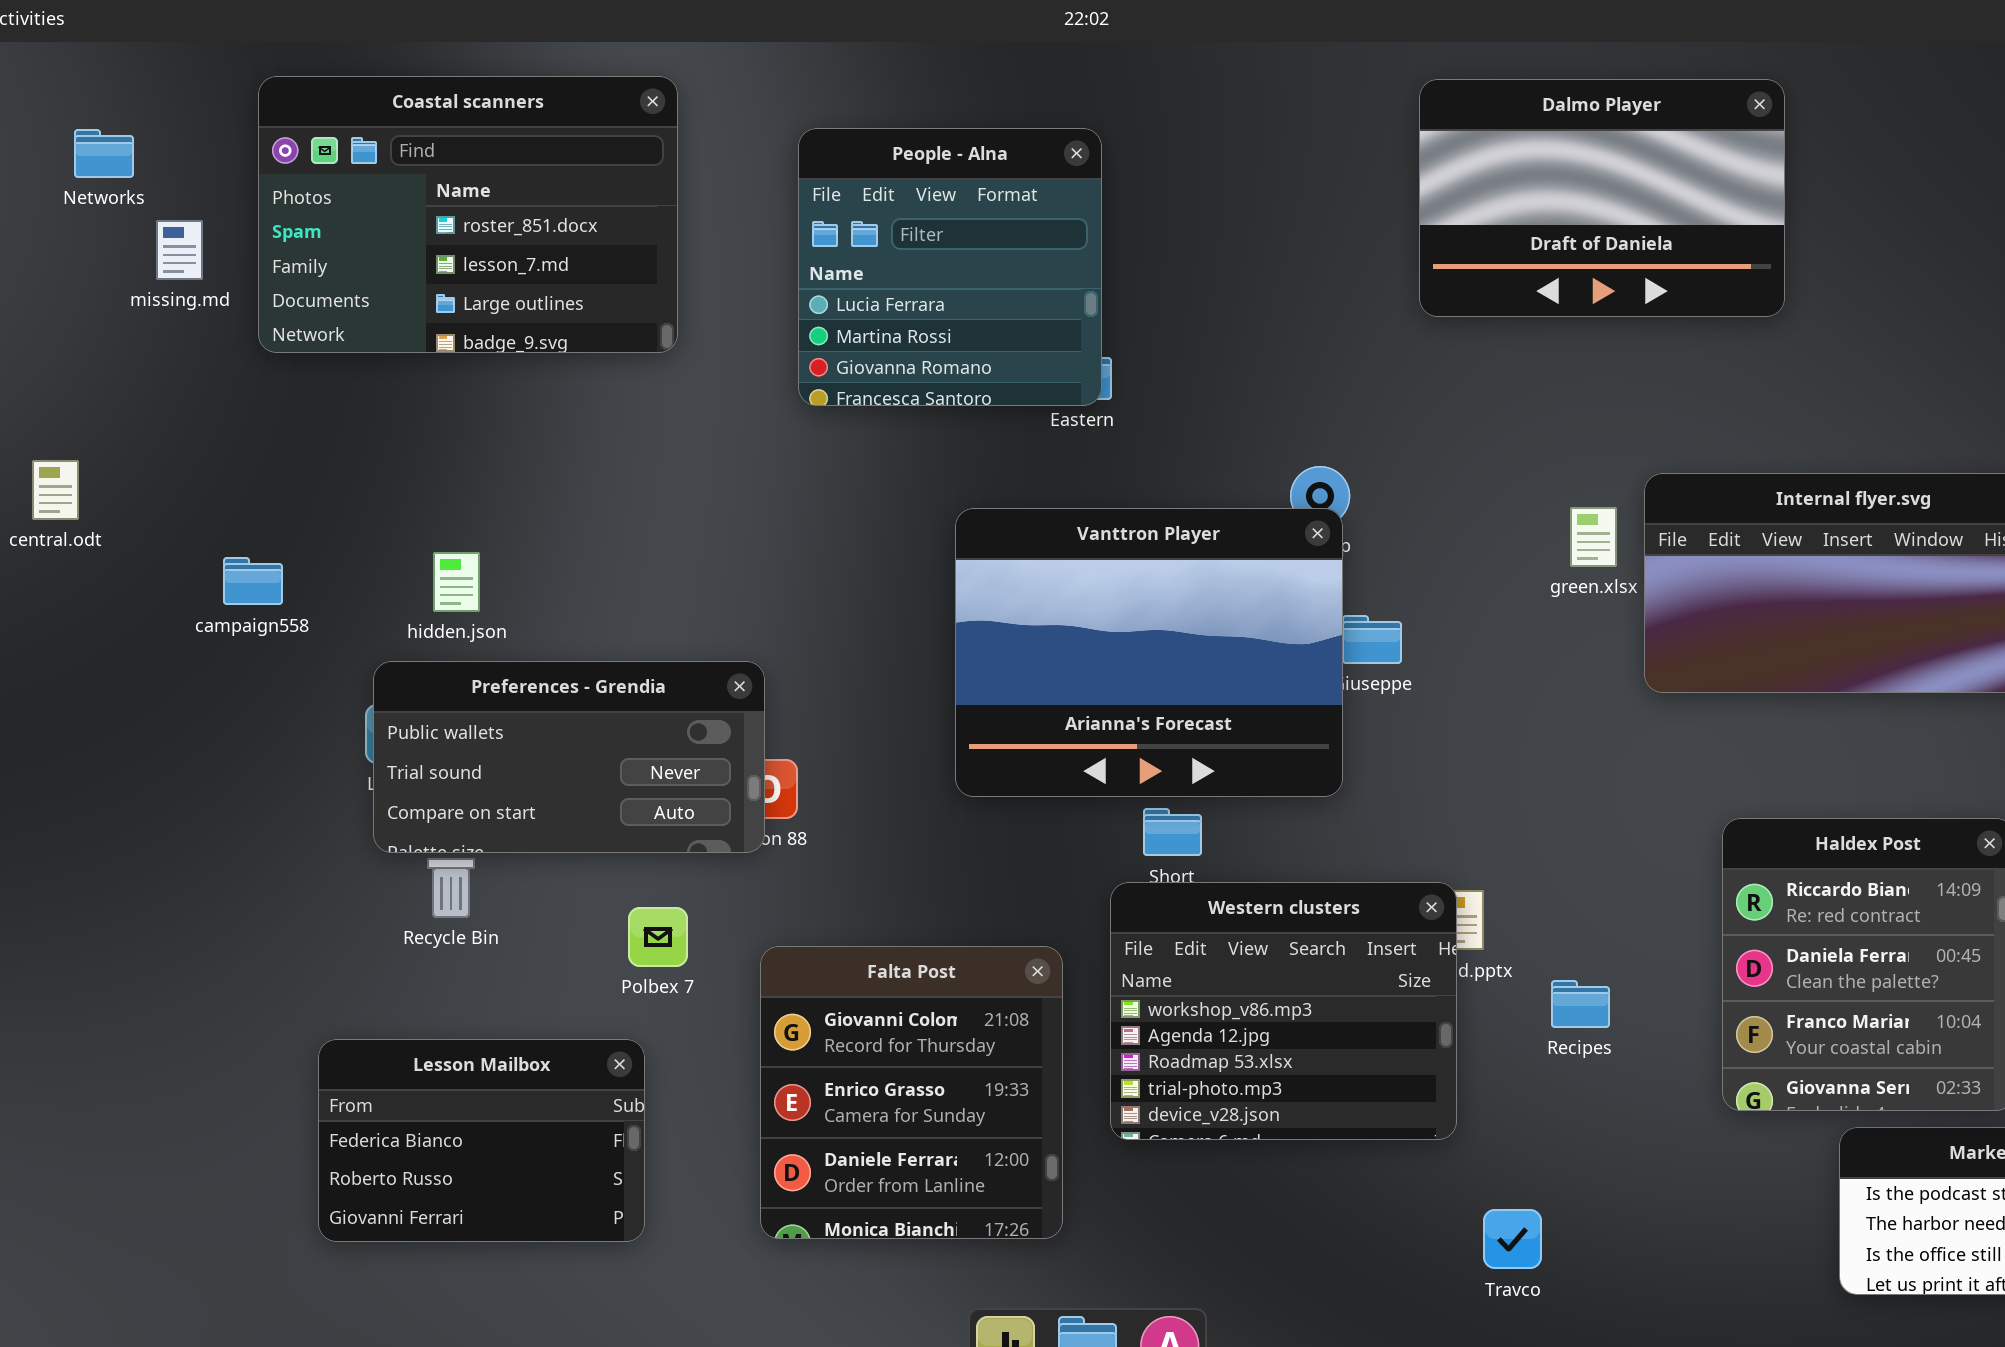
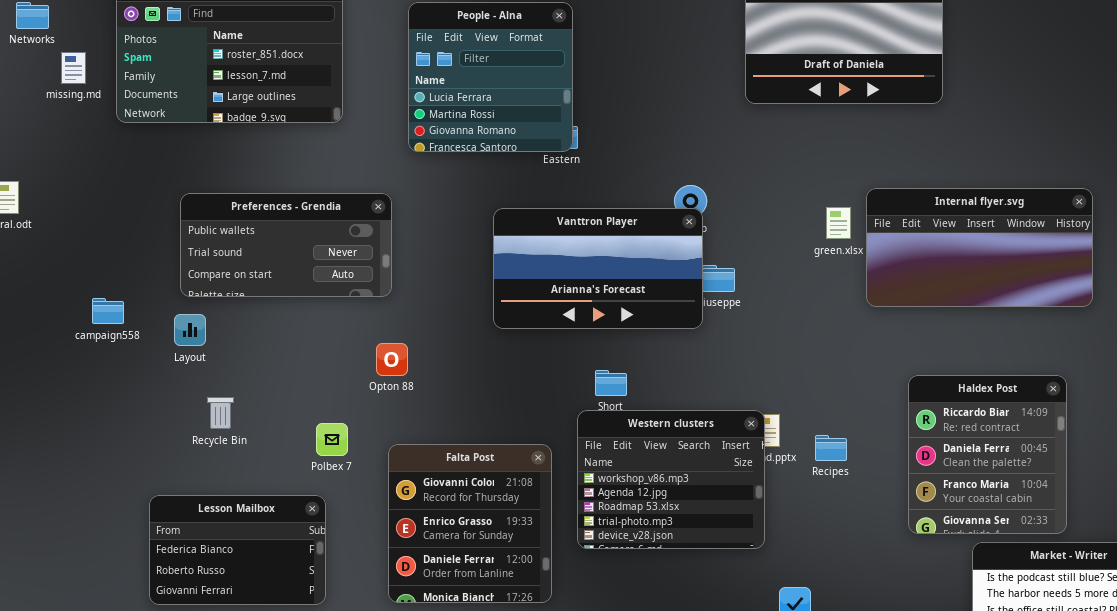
Vanttron Player: [955,508,1343,797] -> [493,208,703,329], resized
campaign558: [223,557,283,605] -> [92,298,124,324], moved
Preferences - Grendia: [373,661,765,853] -> [180,193,392,297], moved
Recipes: [1551,980,1610,1028] -> [815,435,847,461], moved

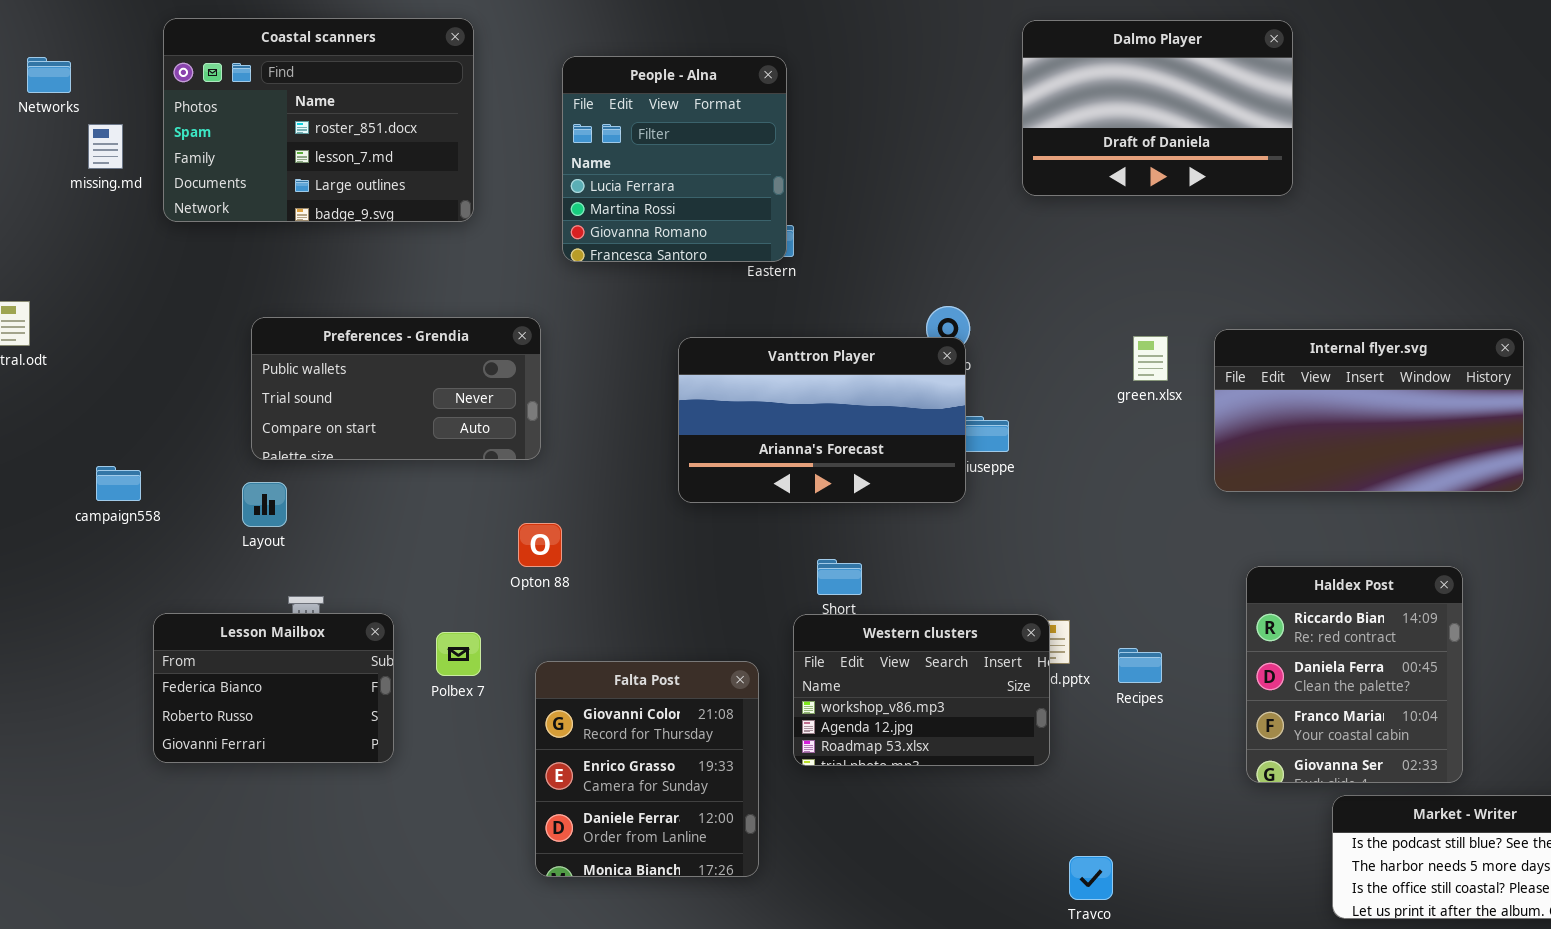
Internal flyer.svg: [866,188,1093,307] -> [1214,329,1524,492], moved
campaign558: [92,298,124,324] -> [96,466,141,501], moved
Western clusters: [577,410,765,549] -> [793,614,1050,766], resized
Lesson Mailbox: [149,495,326,605] -> [153,613,394,763], moved

